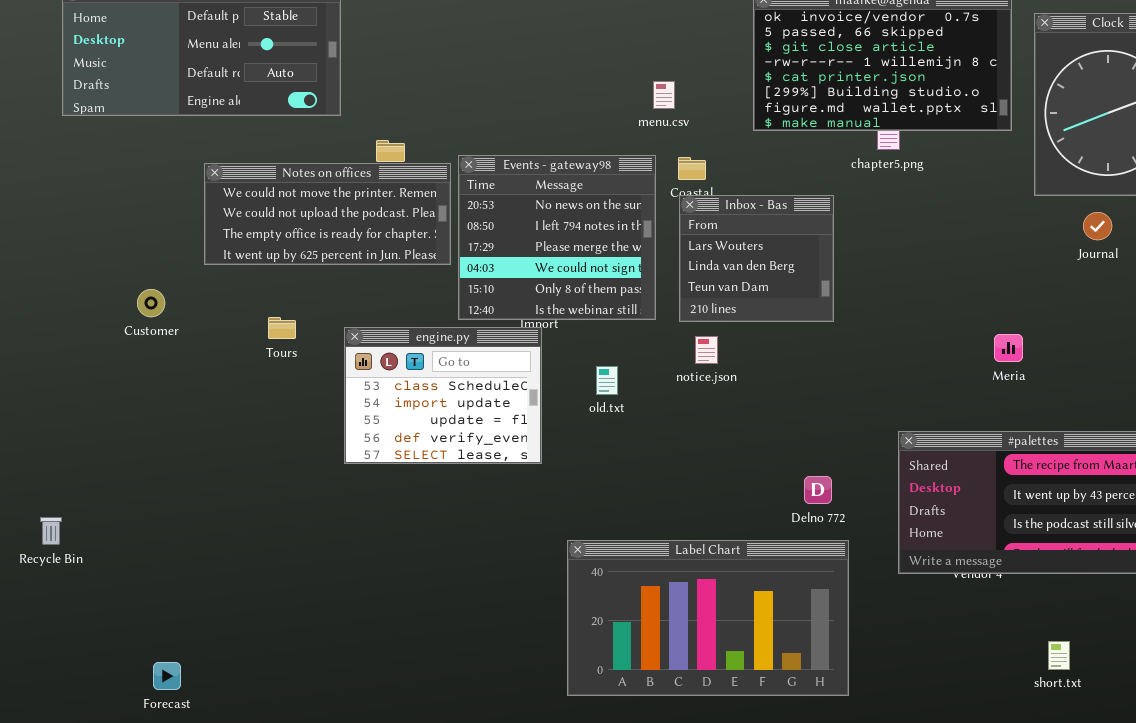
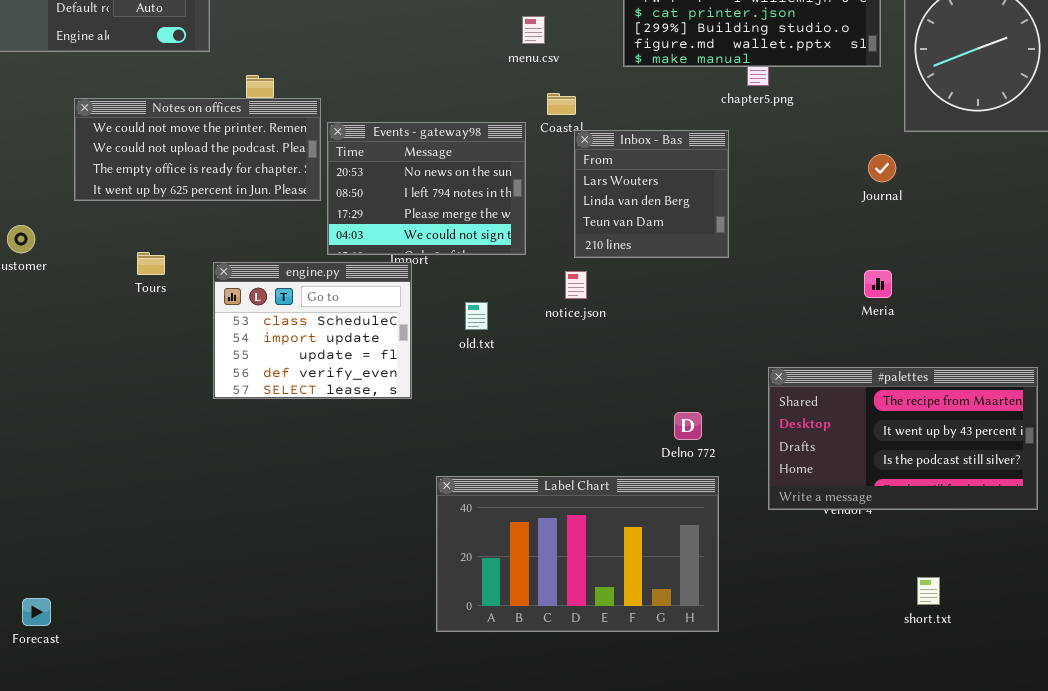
Events - gateway98: [458,155,656,320] -> [327,122,526,255], resized
Inbox - Bas: [679,195,834,322] -> [574,130,729,258], moved
Journal: [1083,212,1112,240] -> [868,154,896,182], moved

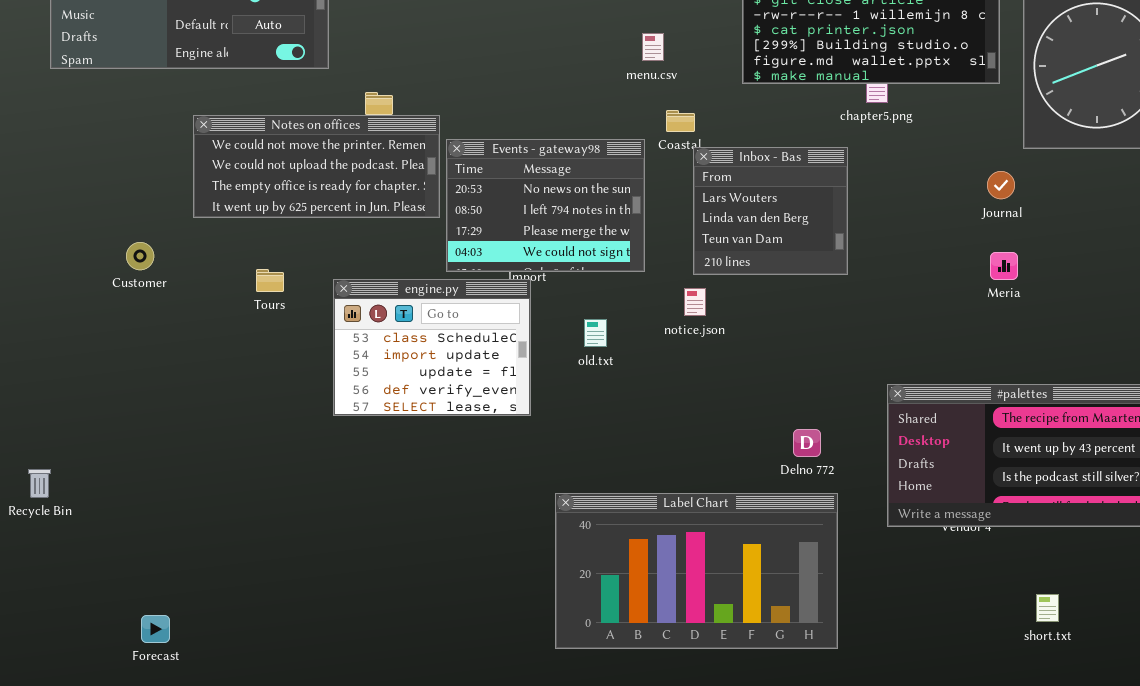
Meria: [864,270,892,298] -> [990,252,1018,280], moved

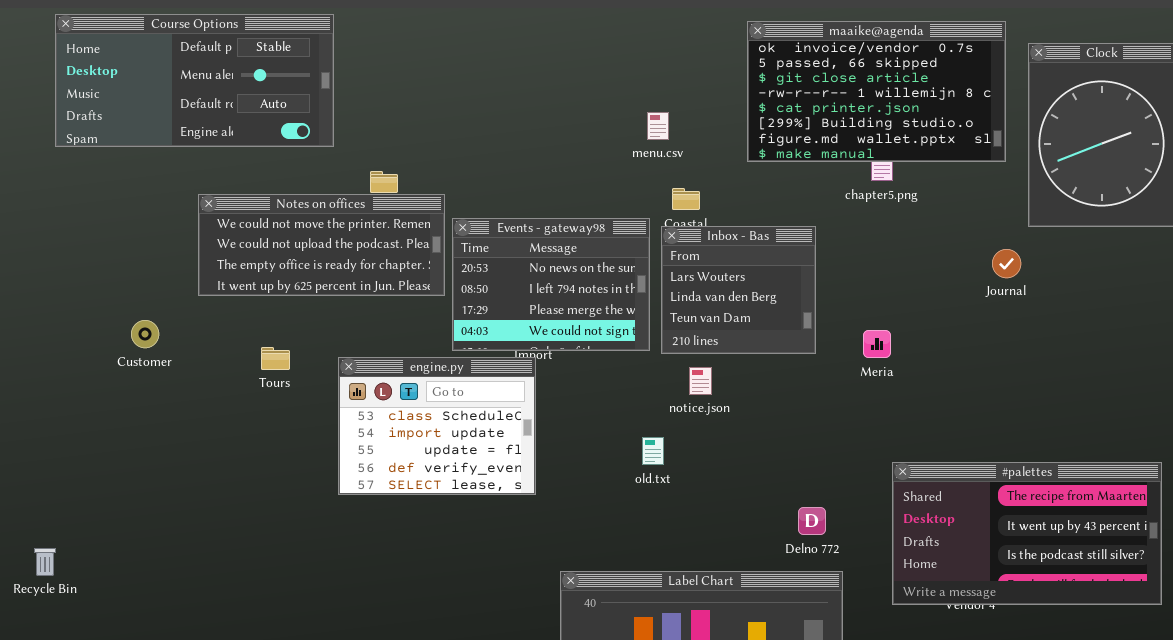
Inbox - Bas: [693,147,848,275] -> [661,226,816,354], moved
Meria: [990,252,1018,280] -> [863,330,891,358], moved
old.txt: [584,319,607,347] -> [642,437,664,465], moved

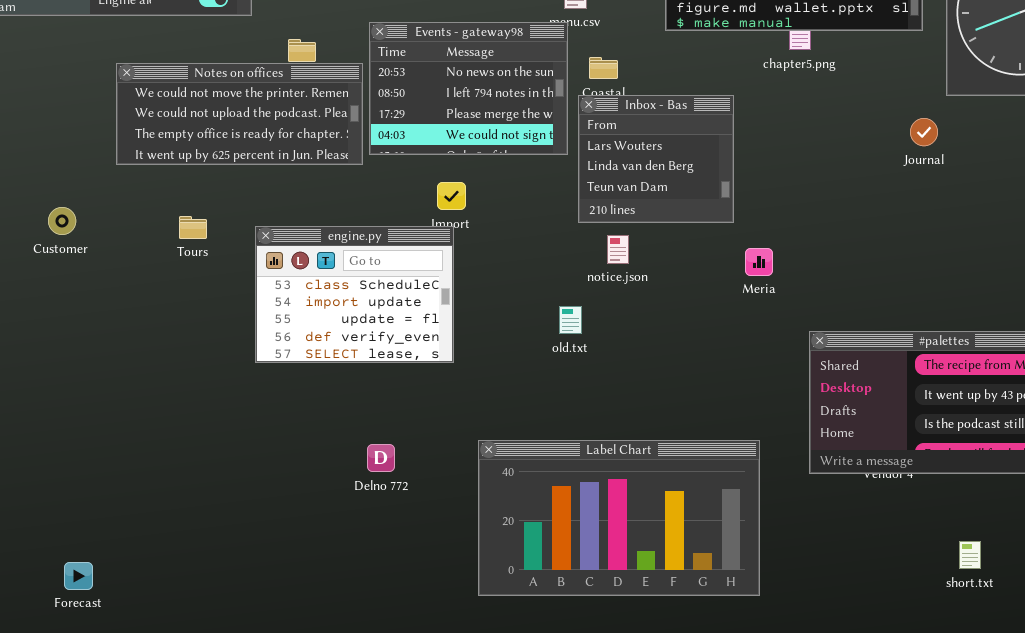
Events - gateway98: [452,218,650,351] -> [369,22,568,155], moved
Customer: [131,320,159,348] -> [48,207,76,235], moved
Meria: [863,330,891,358] -> [745,248,773,276], moved
Delno 772: [798,507,826,535] -> [367,444,395,472], moved

